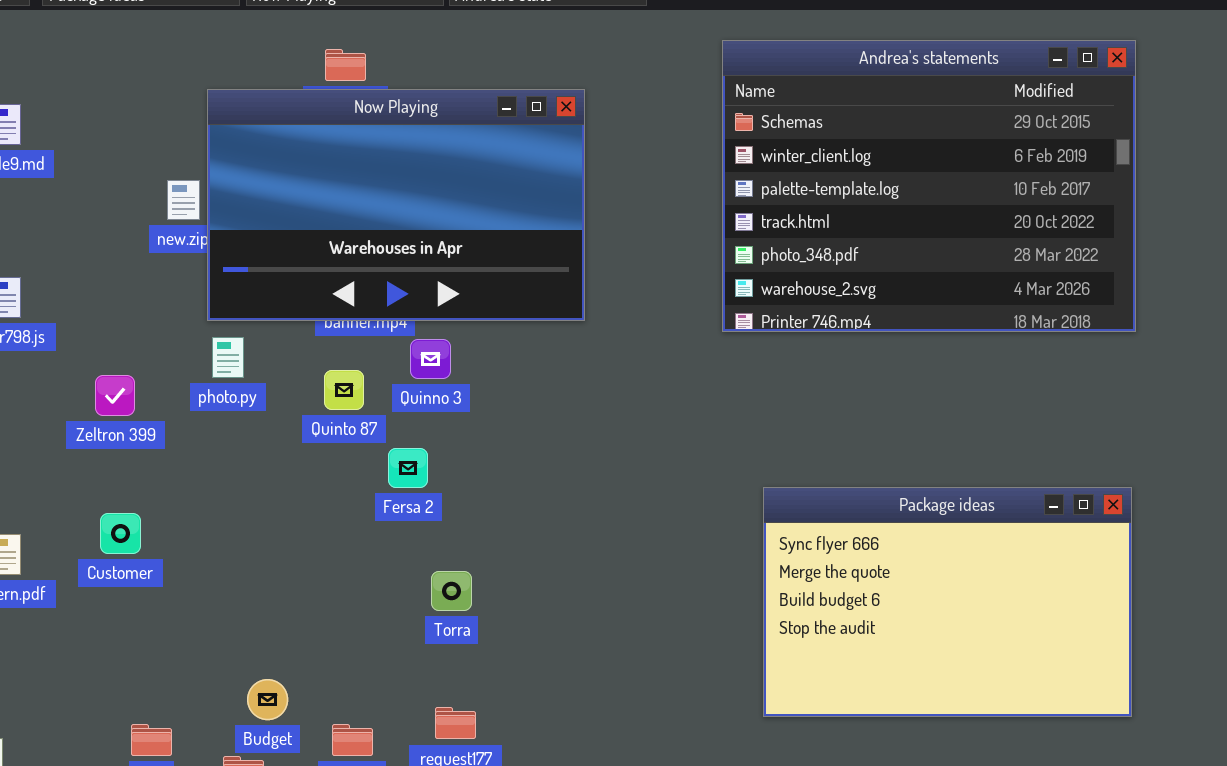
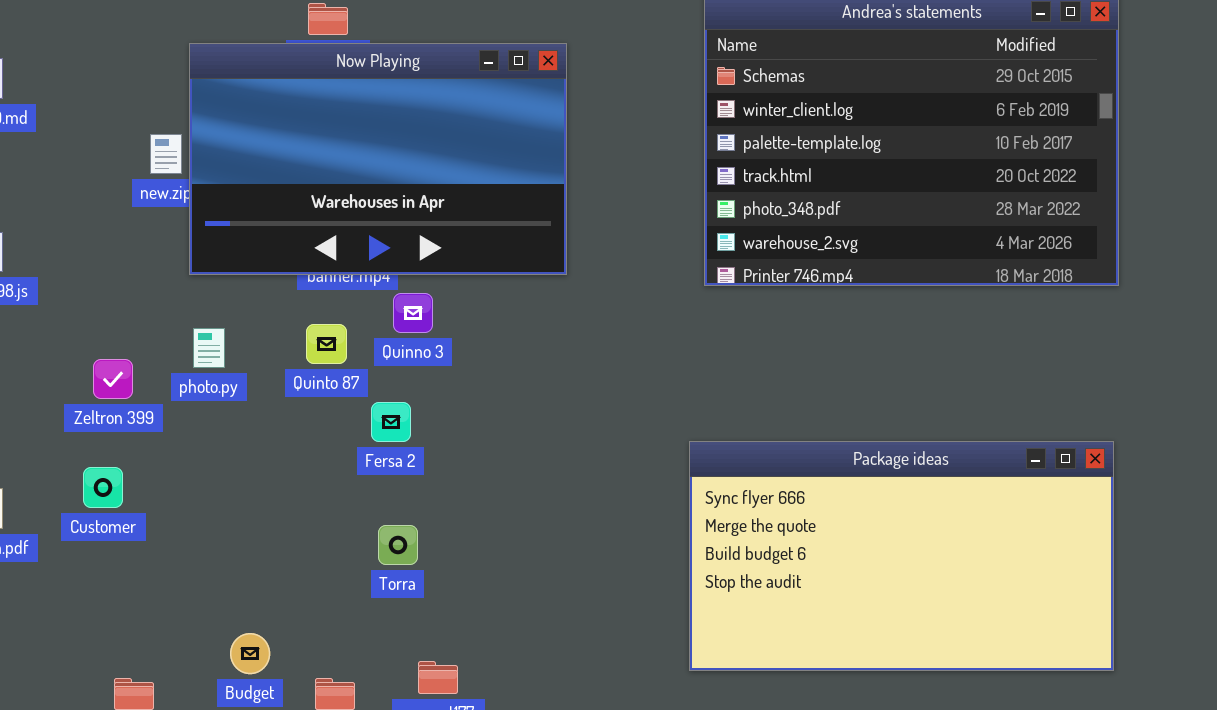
photo.py: [212,337,244,378] -> [193,328,225,368], moved
Zeltron 399: [95,375,135,416] -> [93,359,133,399], moved
Package ideas: [763,487,1132,717] -> [689,441,1114,671], resized
Torra: [431,571,472,611] -> [378,525,418,565], moved

